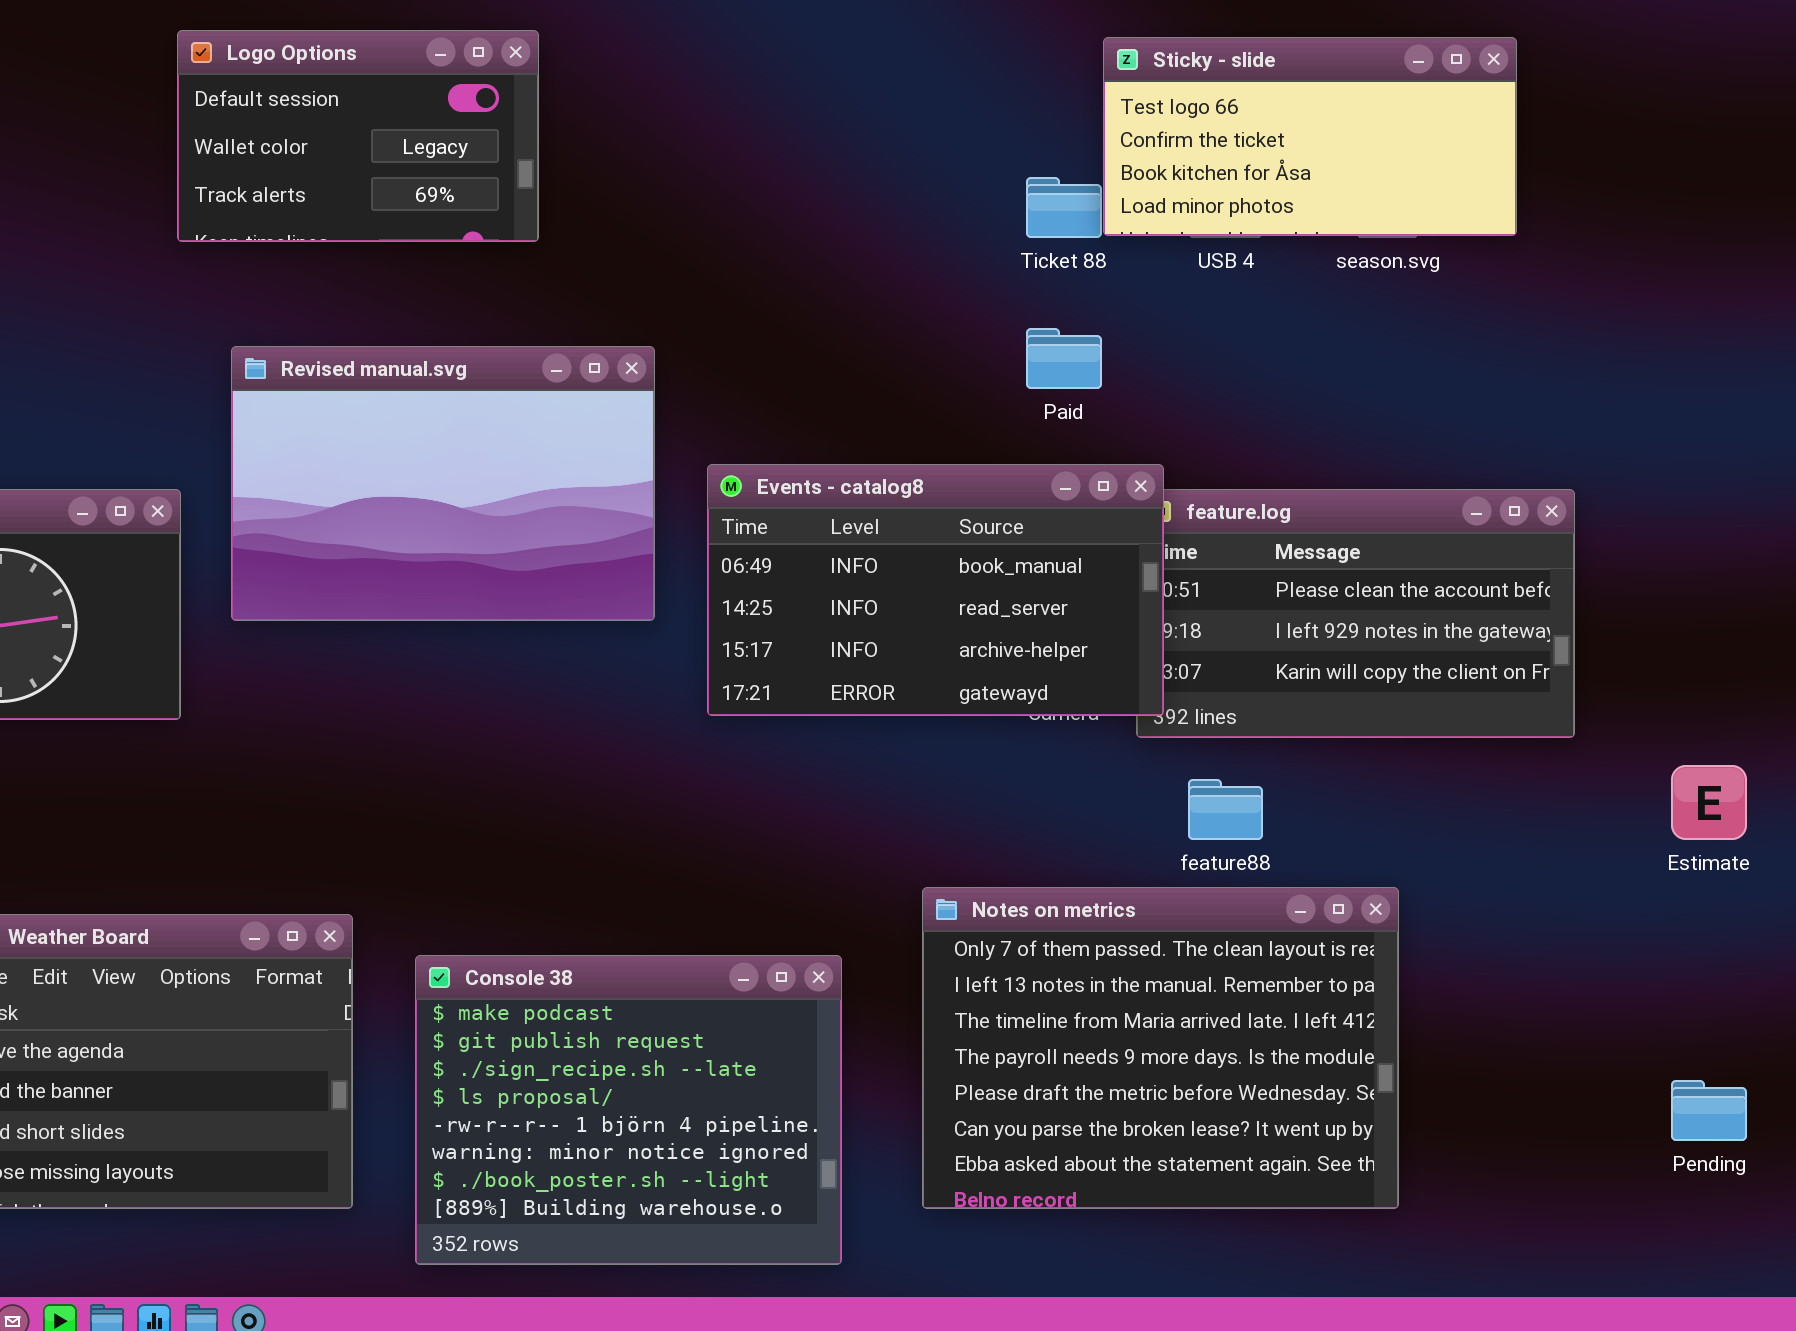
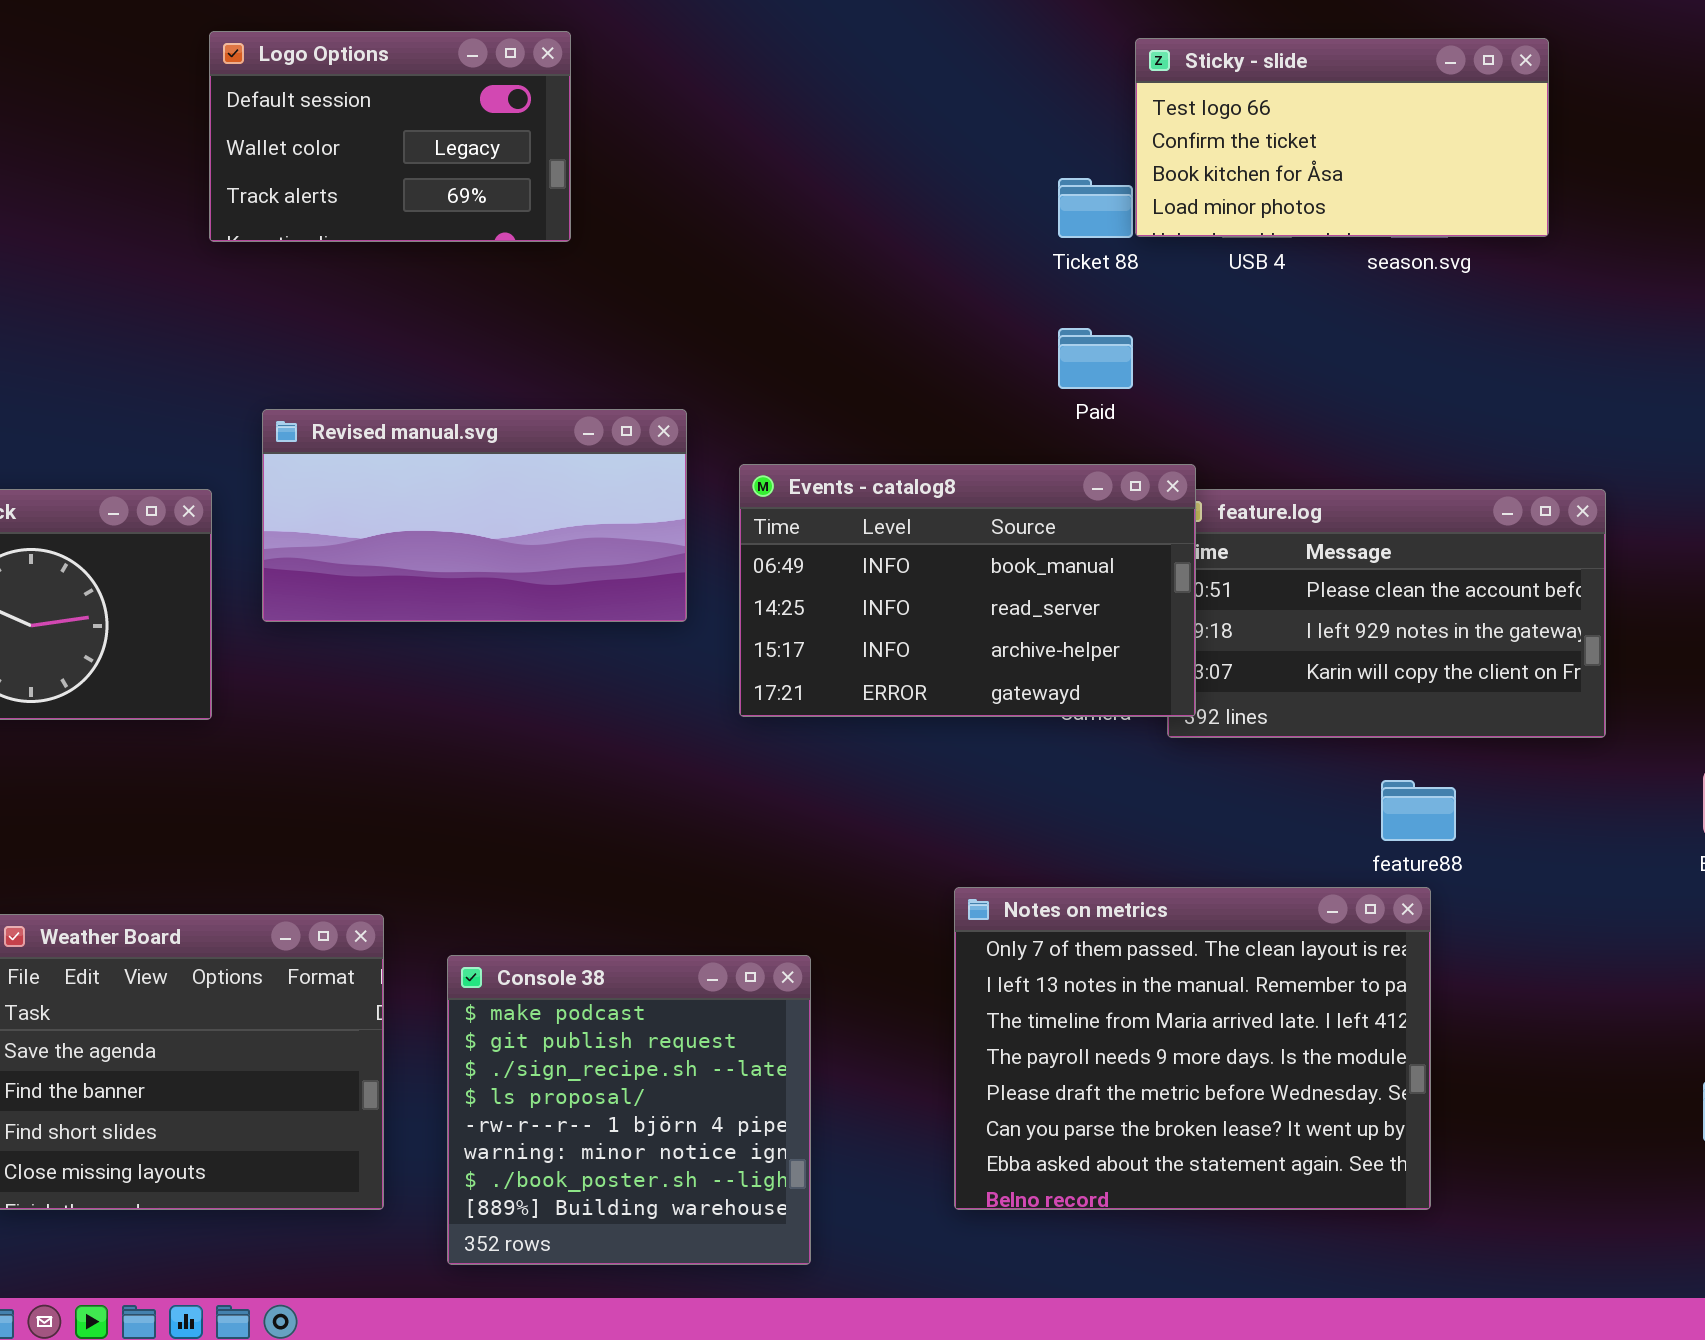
Revised manual.svg: [231,346,655,621] -> [262,409,687,622], resized
feature88: [1188,779,1263,840] -> [1381,780,1456,841], moved
Console 38: [415,955,842,1265] -> [447,955,811,1265], resized

